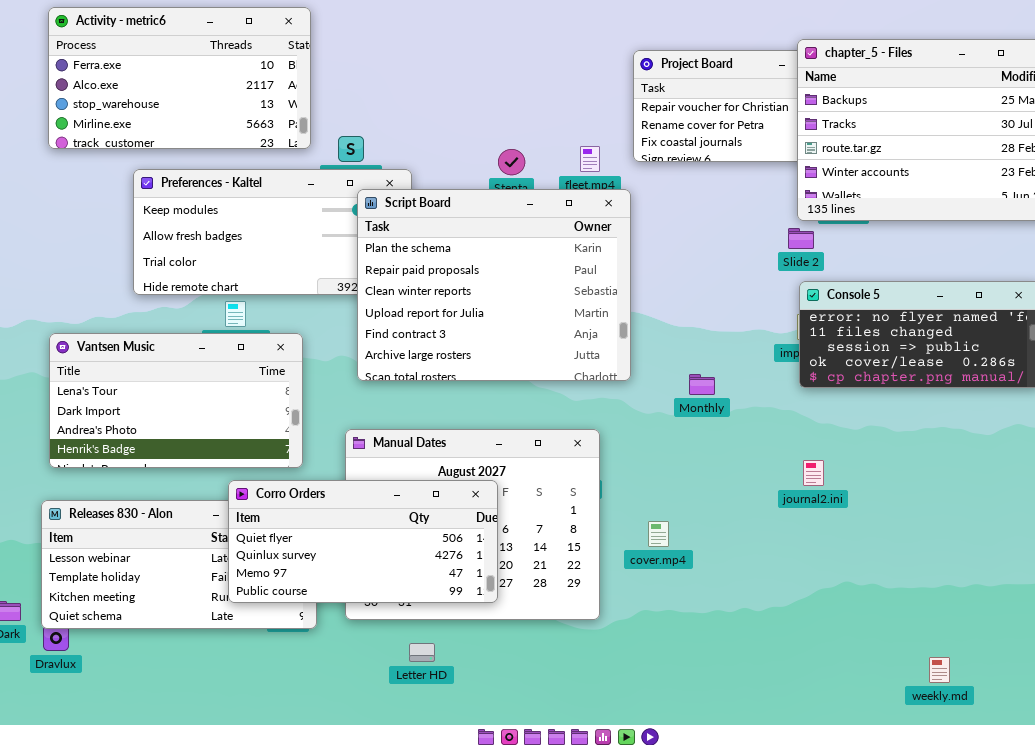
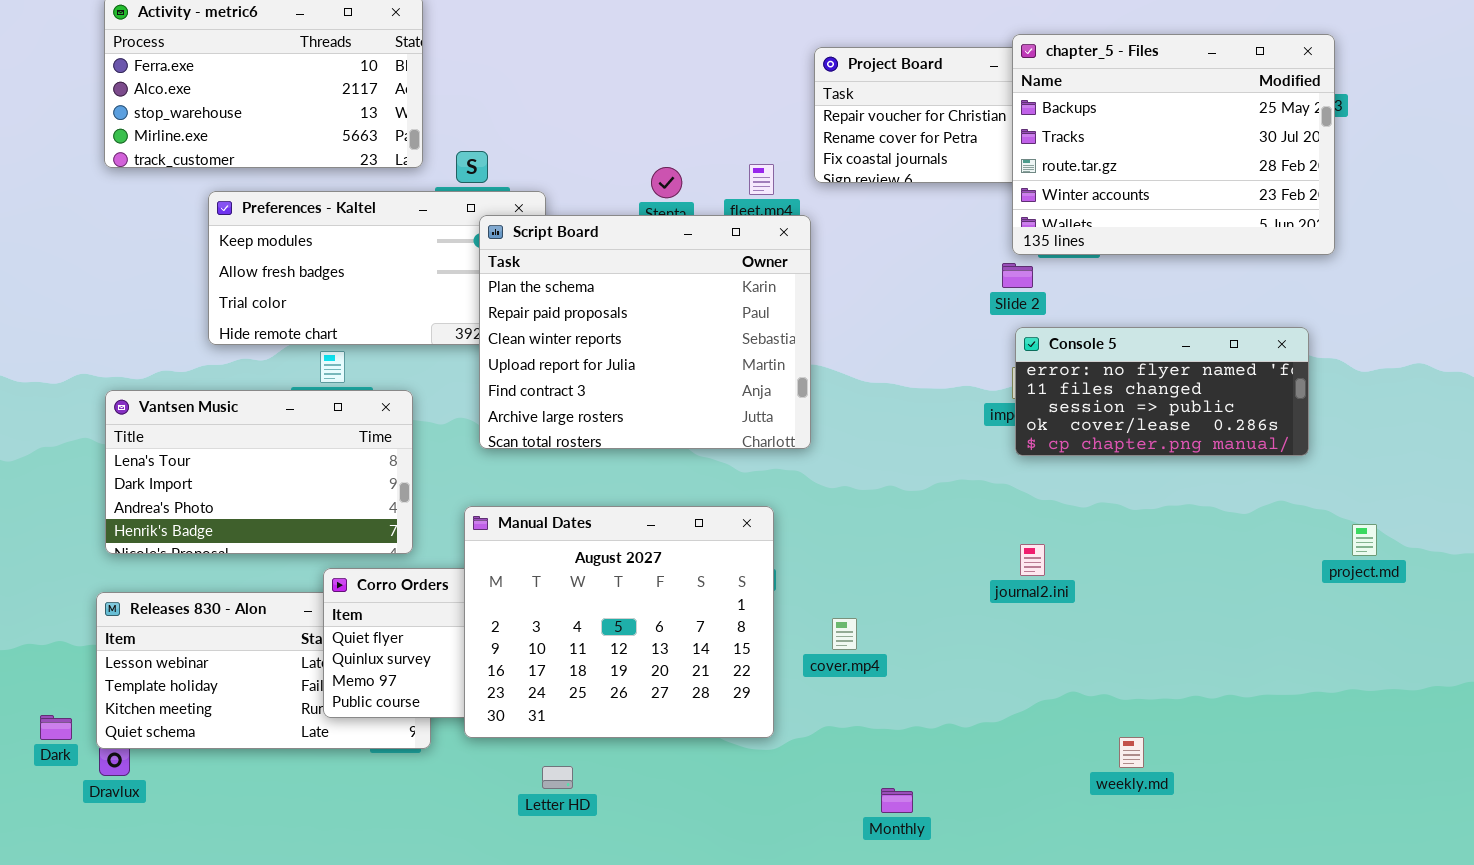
Monthly: [689,374,715,395] -> [881,788,913,813], moved
Manual Dates: [345,429,600,620] -> [464,506,774,738], raised
weekly.md: [929,657,950,683] -> [1119,737,1144,768], moved

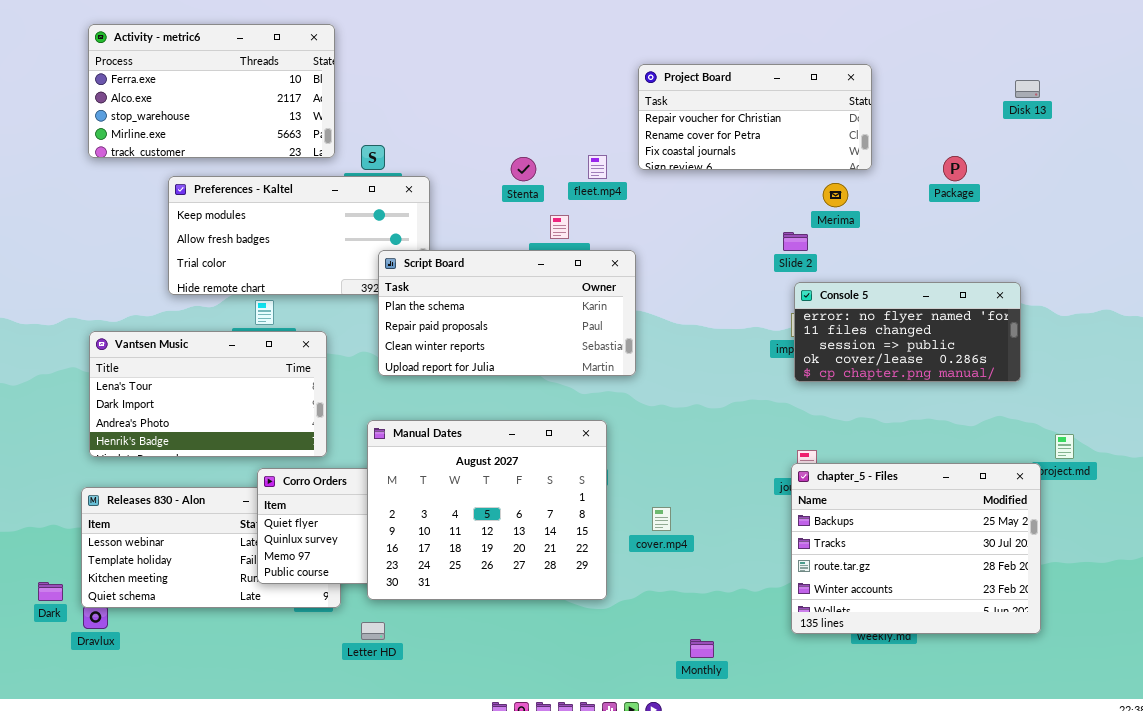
chapter_5 - Files: [1012,34,1335,255] -> [791,463,1041,634], moved
Script Board: [479,215,811,449] -> [378,250,636,376], resized
Letter HD: [542,766,573,789] -> [361,622,385,640], moved

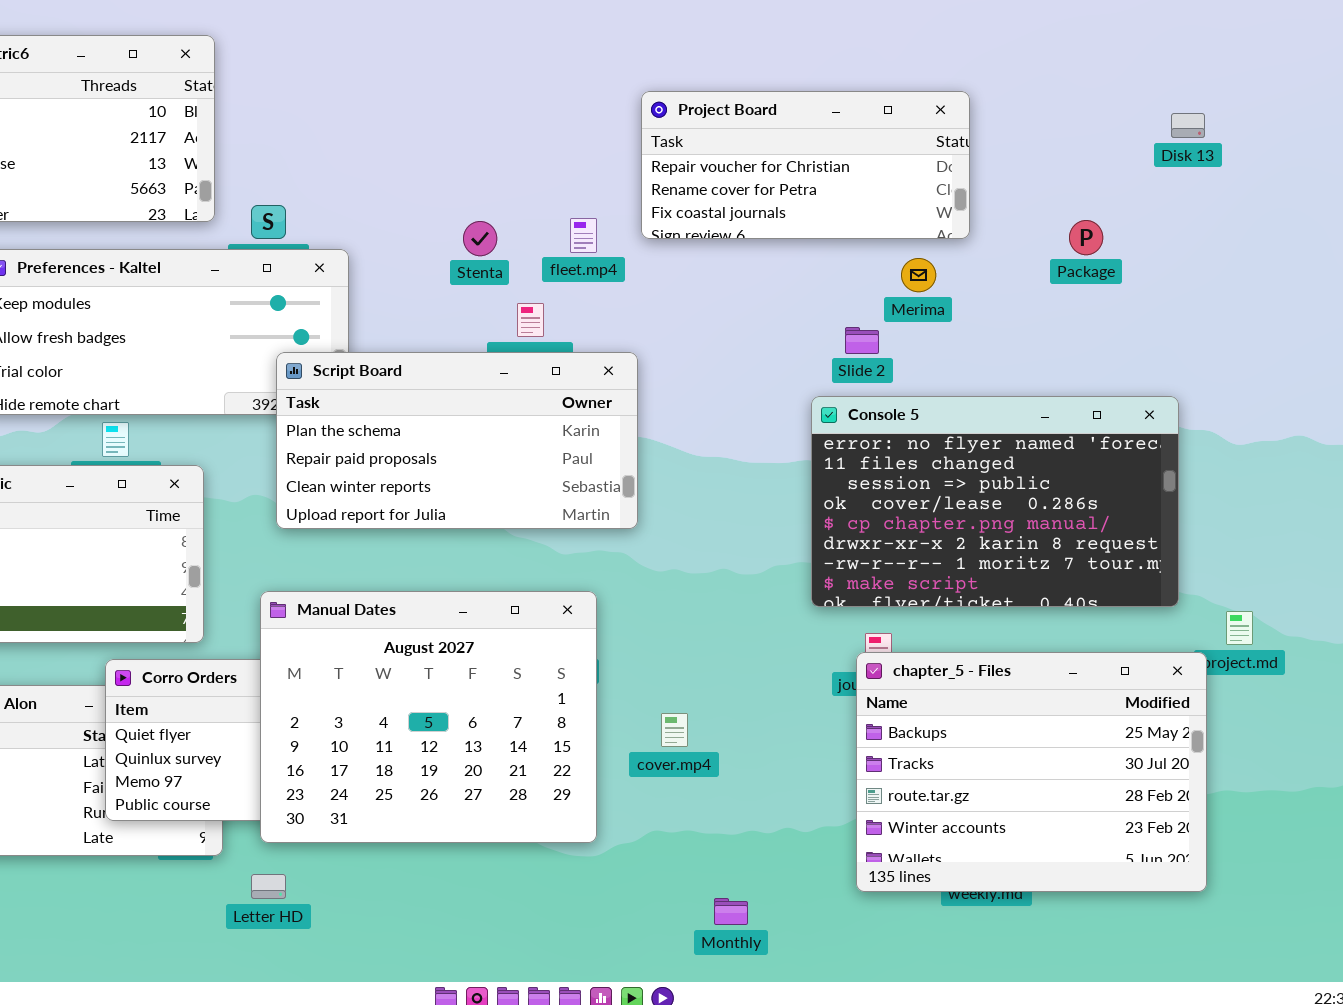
Console 5: [794,282,1021,382] -> [811,396,1179,607], resized

